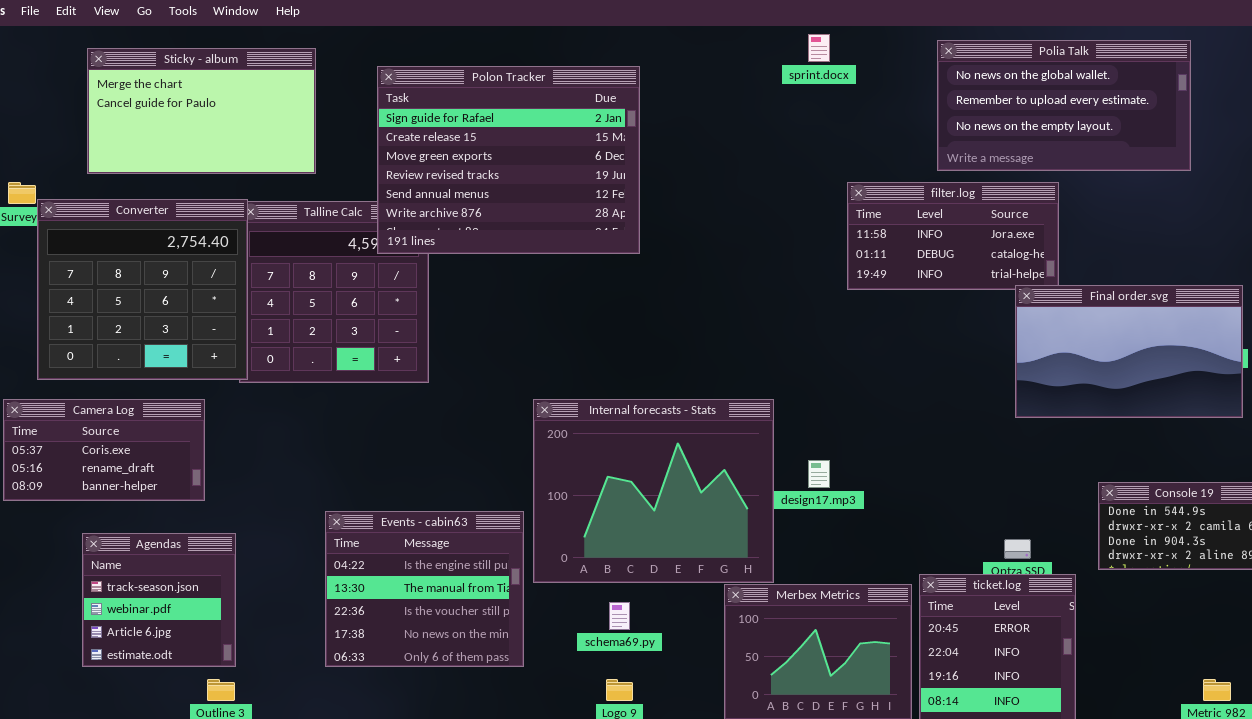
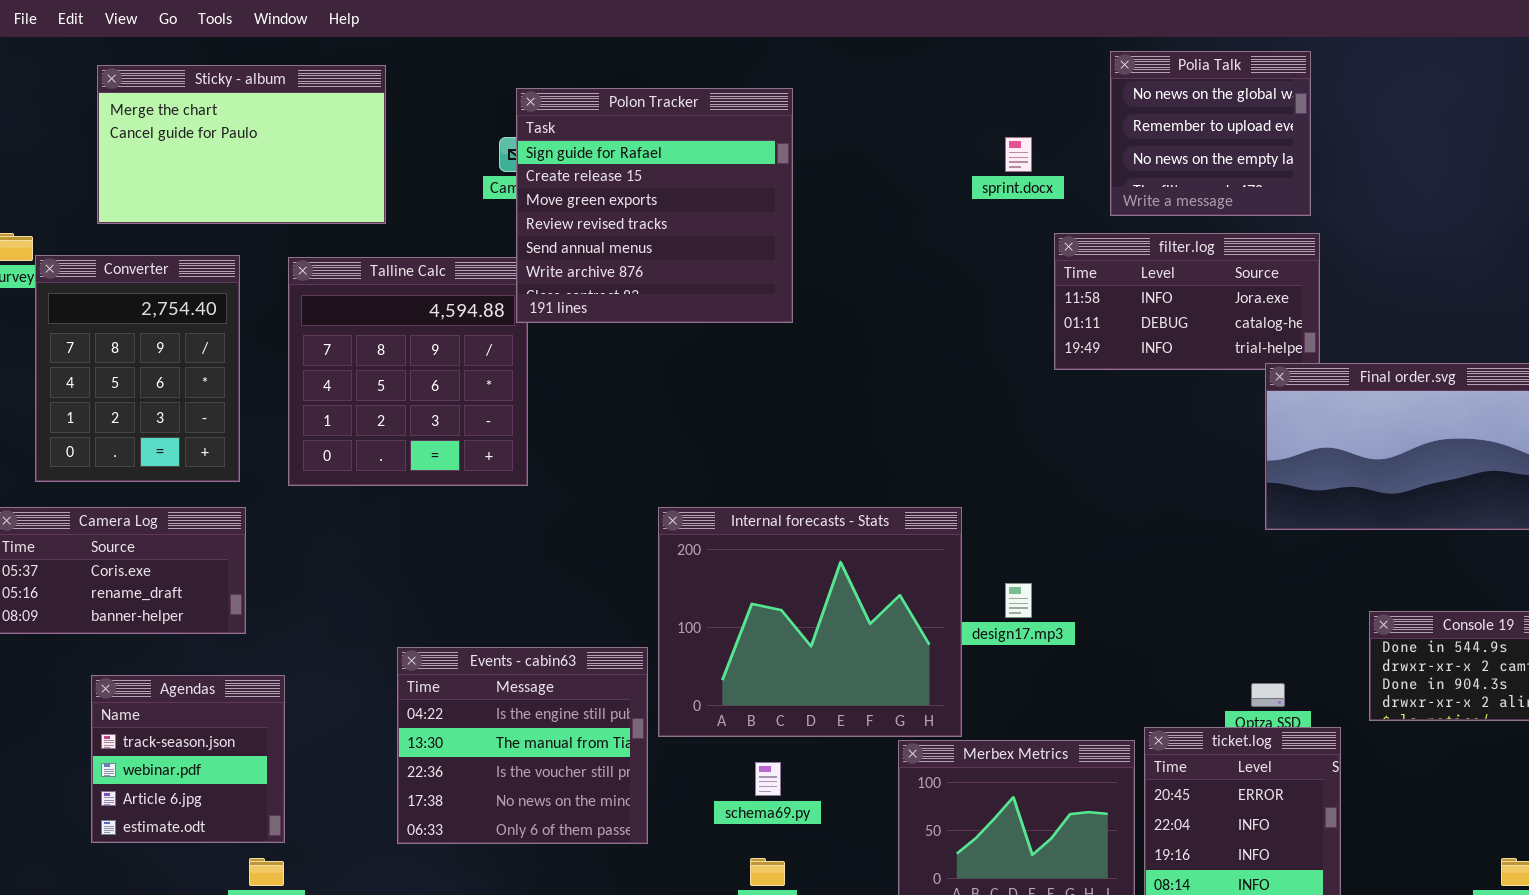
sprint.docx: [808,34,830,62] -> [1005,137,1032,172], moved
Polia Talk: [937,40,1191,171] -> [1110,51,1311,216], moved, resized
Polon Tracker: [377,66,640,254] -> [516,88,793,323], resized
Converter: [37,199,248,380] -> [35,255,240,482], resized

